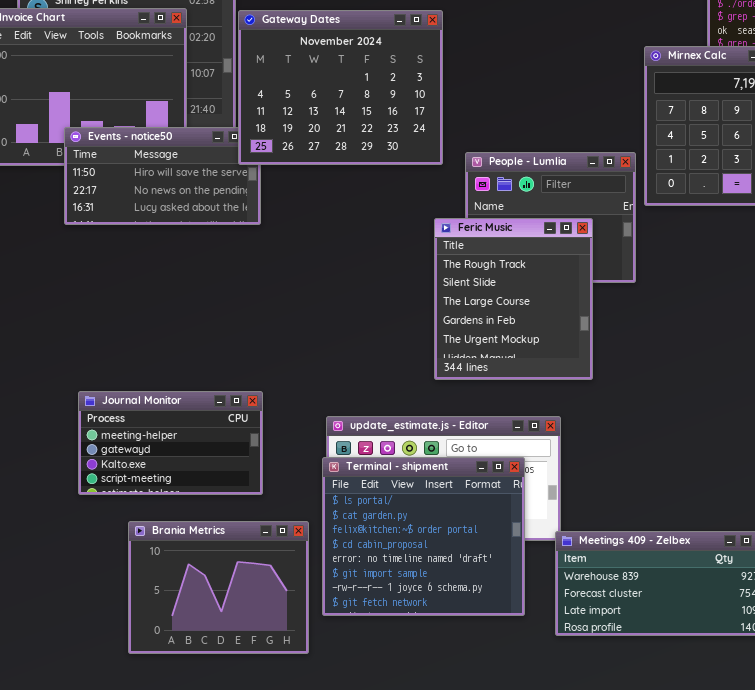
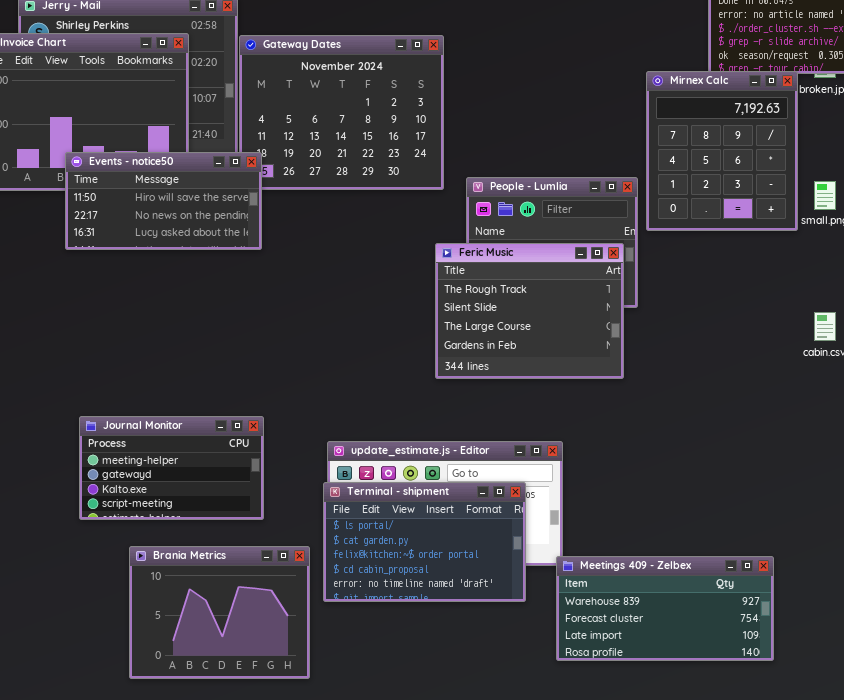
Events - notice50: [64,127,261,225] -> [65,152,262,250], raised
Feric Music: [434,218,593,380] -> [435,243,624,379], resized
Terminal - shipment: [322,457,525,616] -> [323,482,526,602], resized

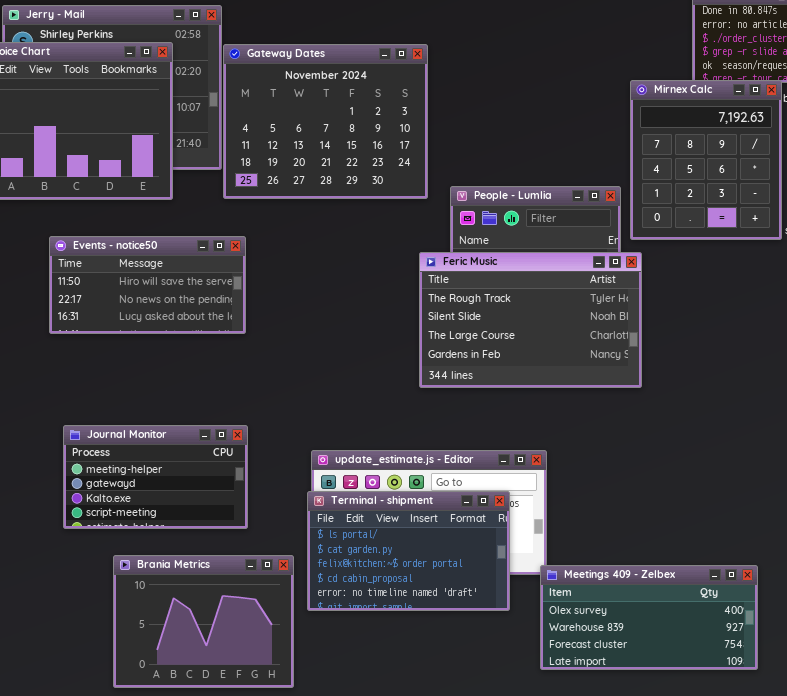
Events - notice50: [65,152,262,250] -> [49,236,246,334], moved
Feric Music: [435,243,624,379] -> [419,252,642,388], resized
Meetings 409 - Zelbex: [556,556,774,661] -> [540,565,758,670], scrolled up 1 row

